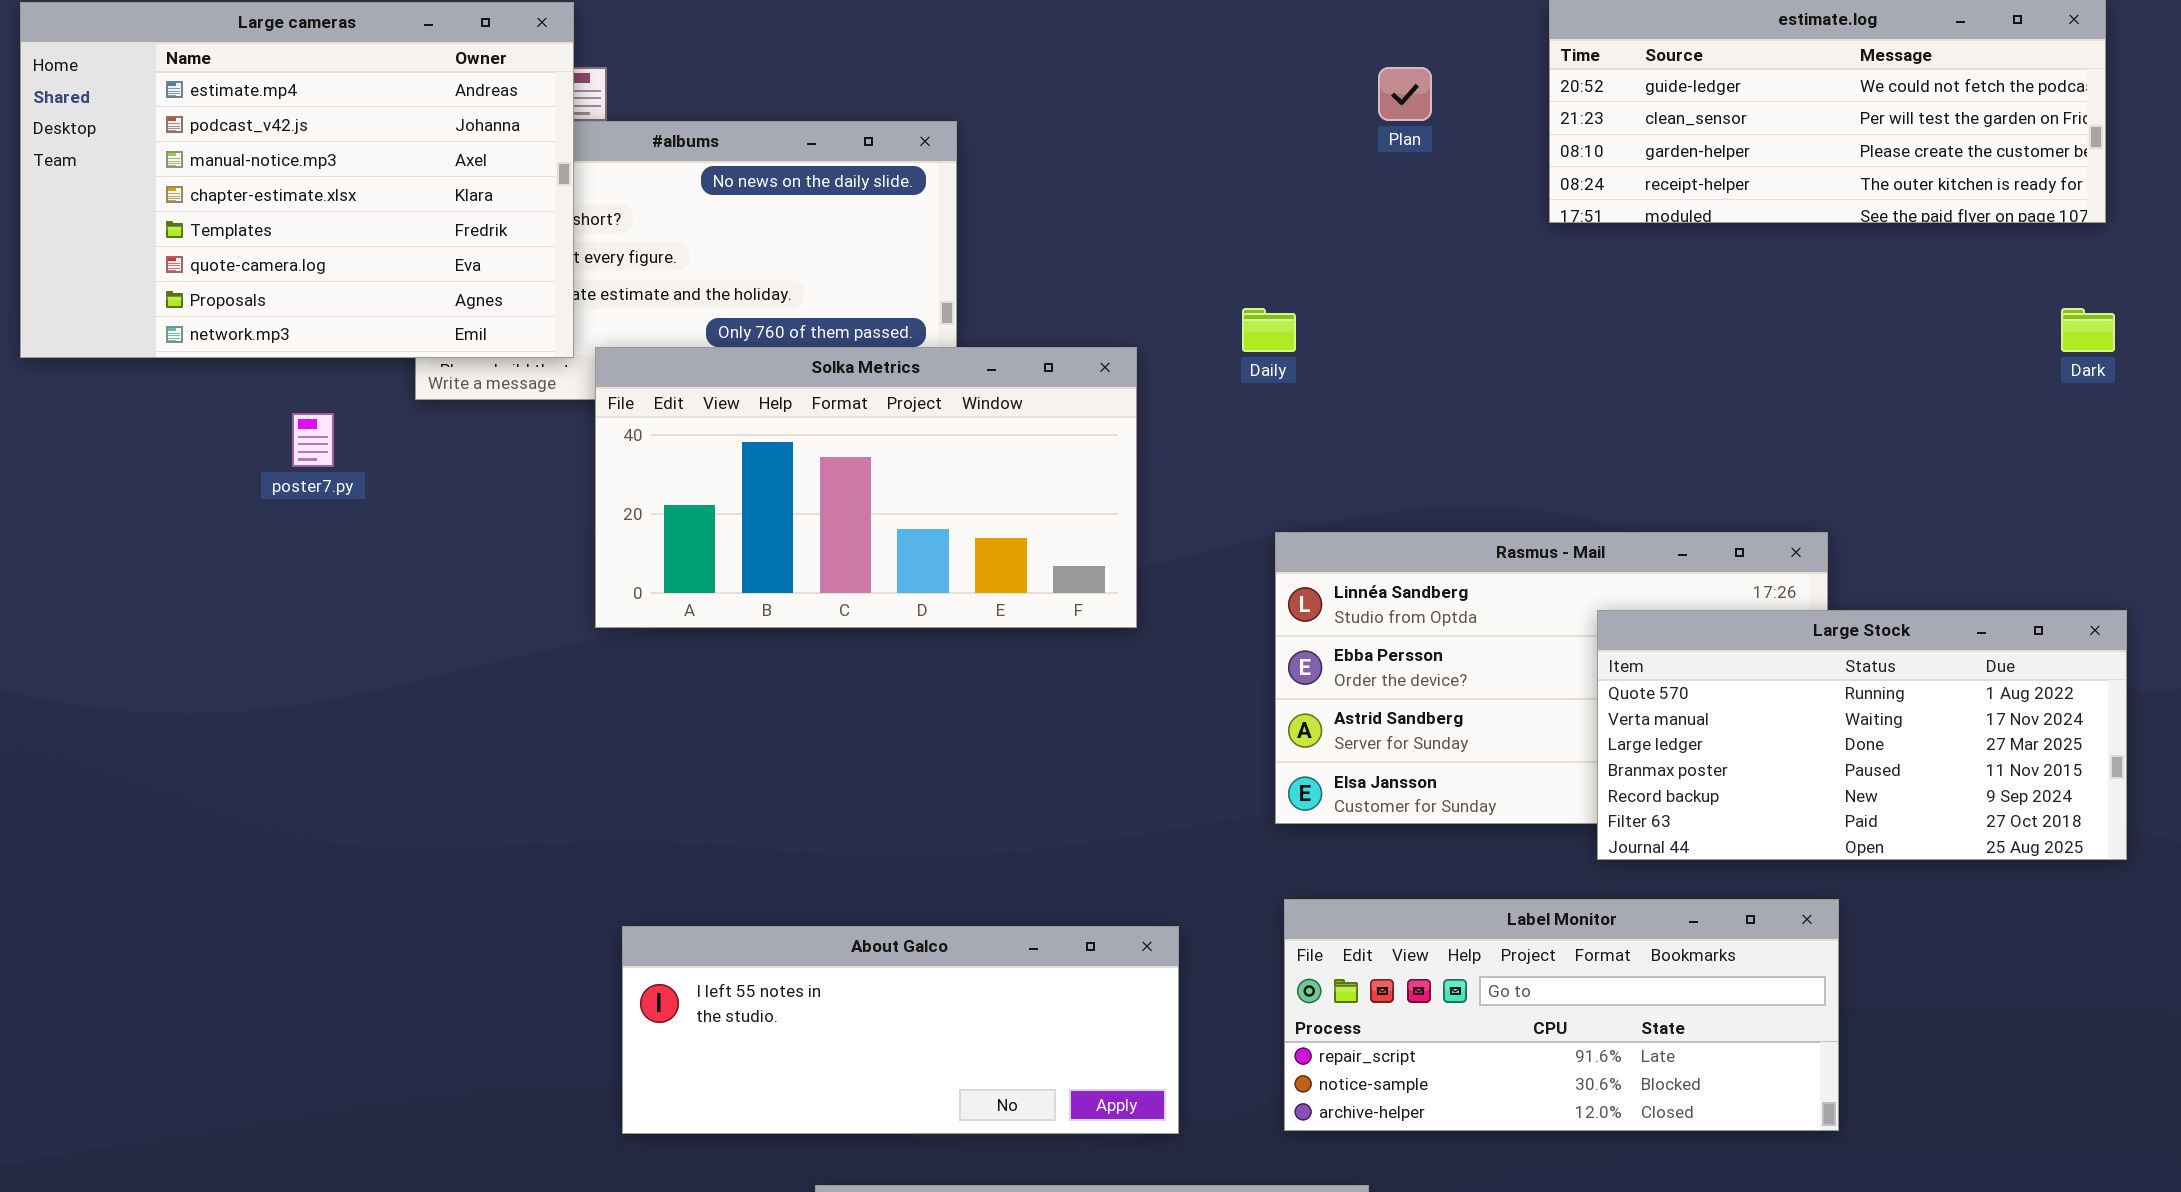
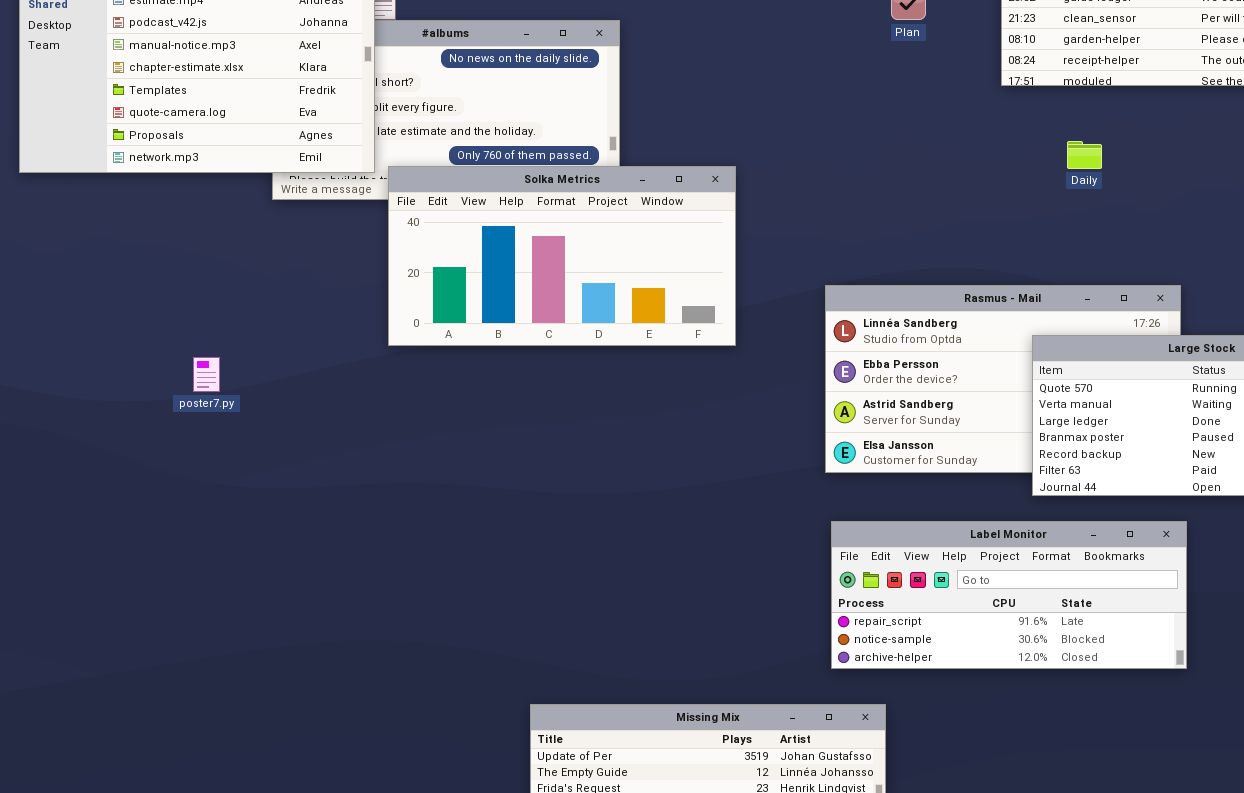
Daily: [1242,308,1296,352] -> [1067,141,1102,169], moved
poster7.py: [292,413,334,467] -> [193,357,220,392], moved
About Galco: [622,926,1179,1134] -> none, closed

